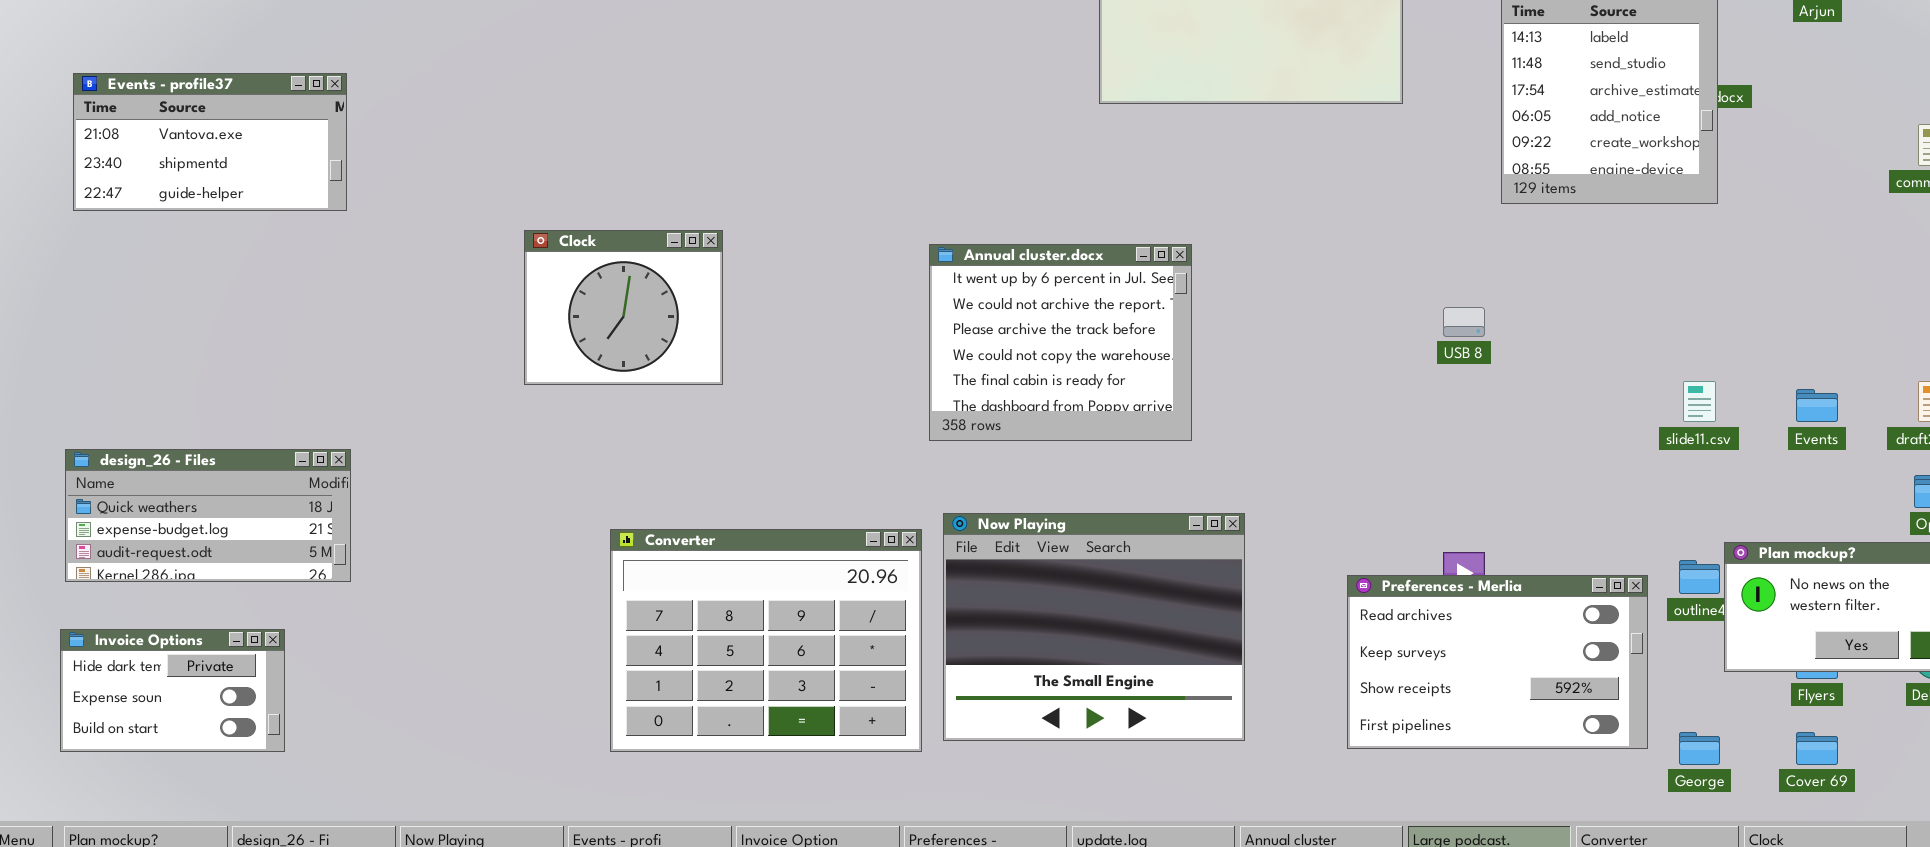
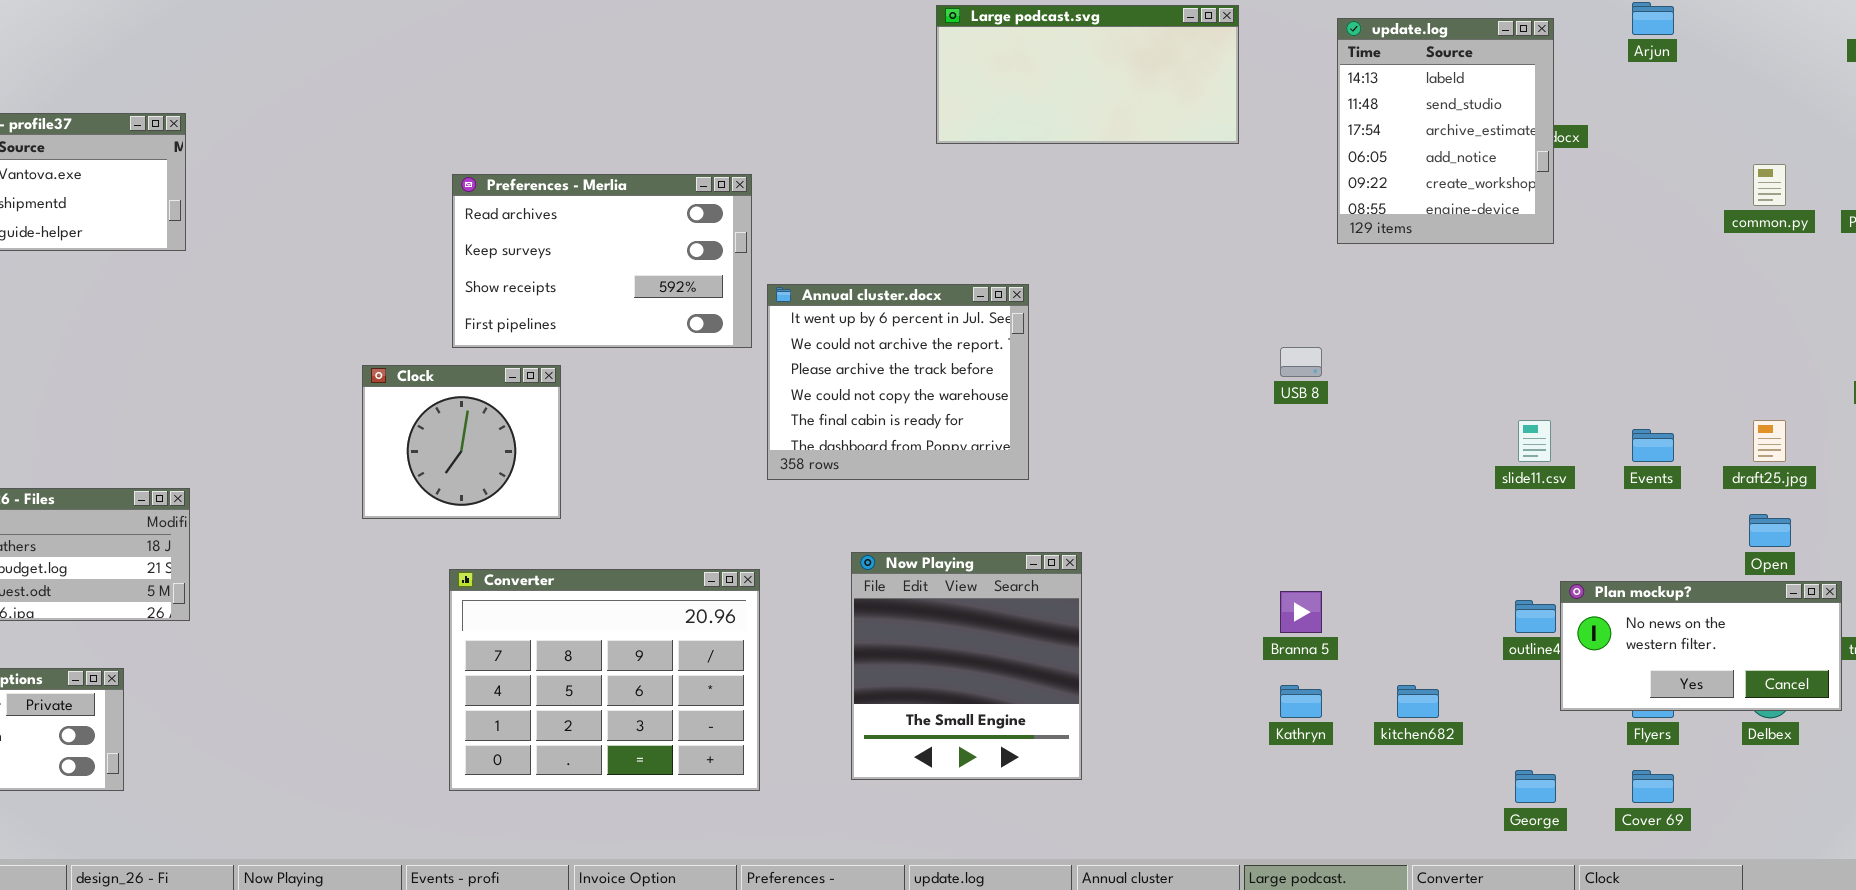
Clock: [524,230,723,385] -> [362,365,561,519], moved
Now Playing: [943,513,1245,741] -> [851,552,1082,780], resized
Preferences - Merlia: [1347,575,1648,749] -> [452,174,752,348], moved

